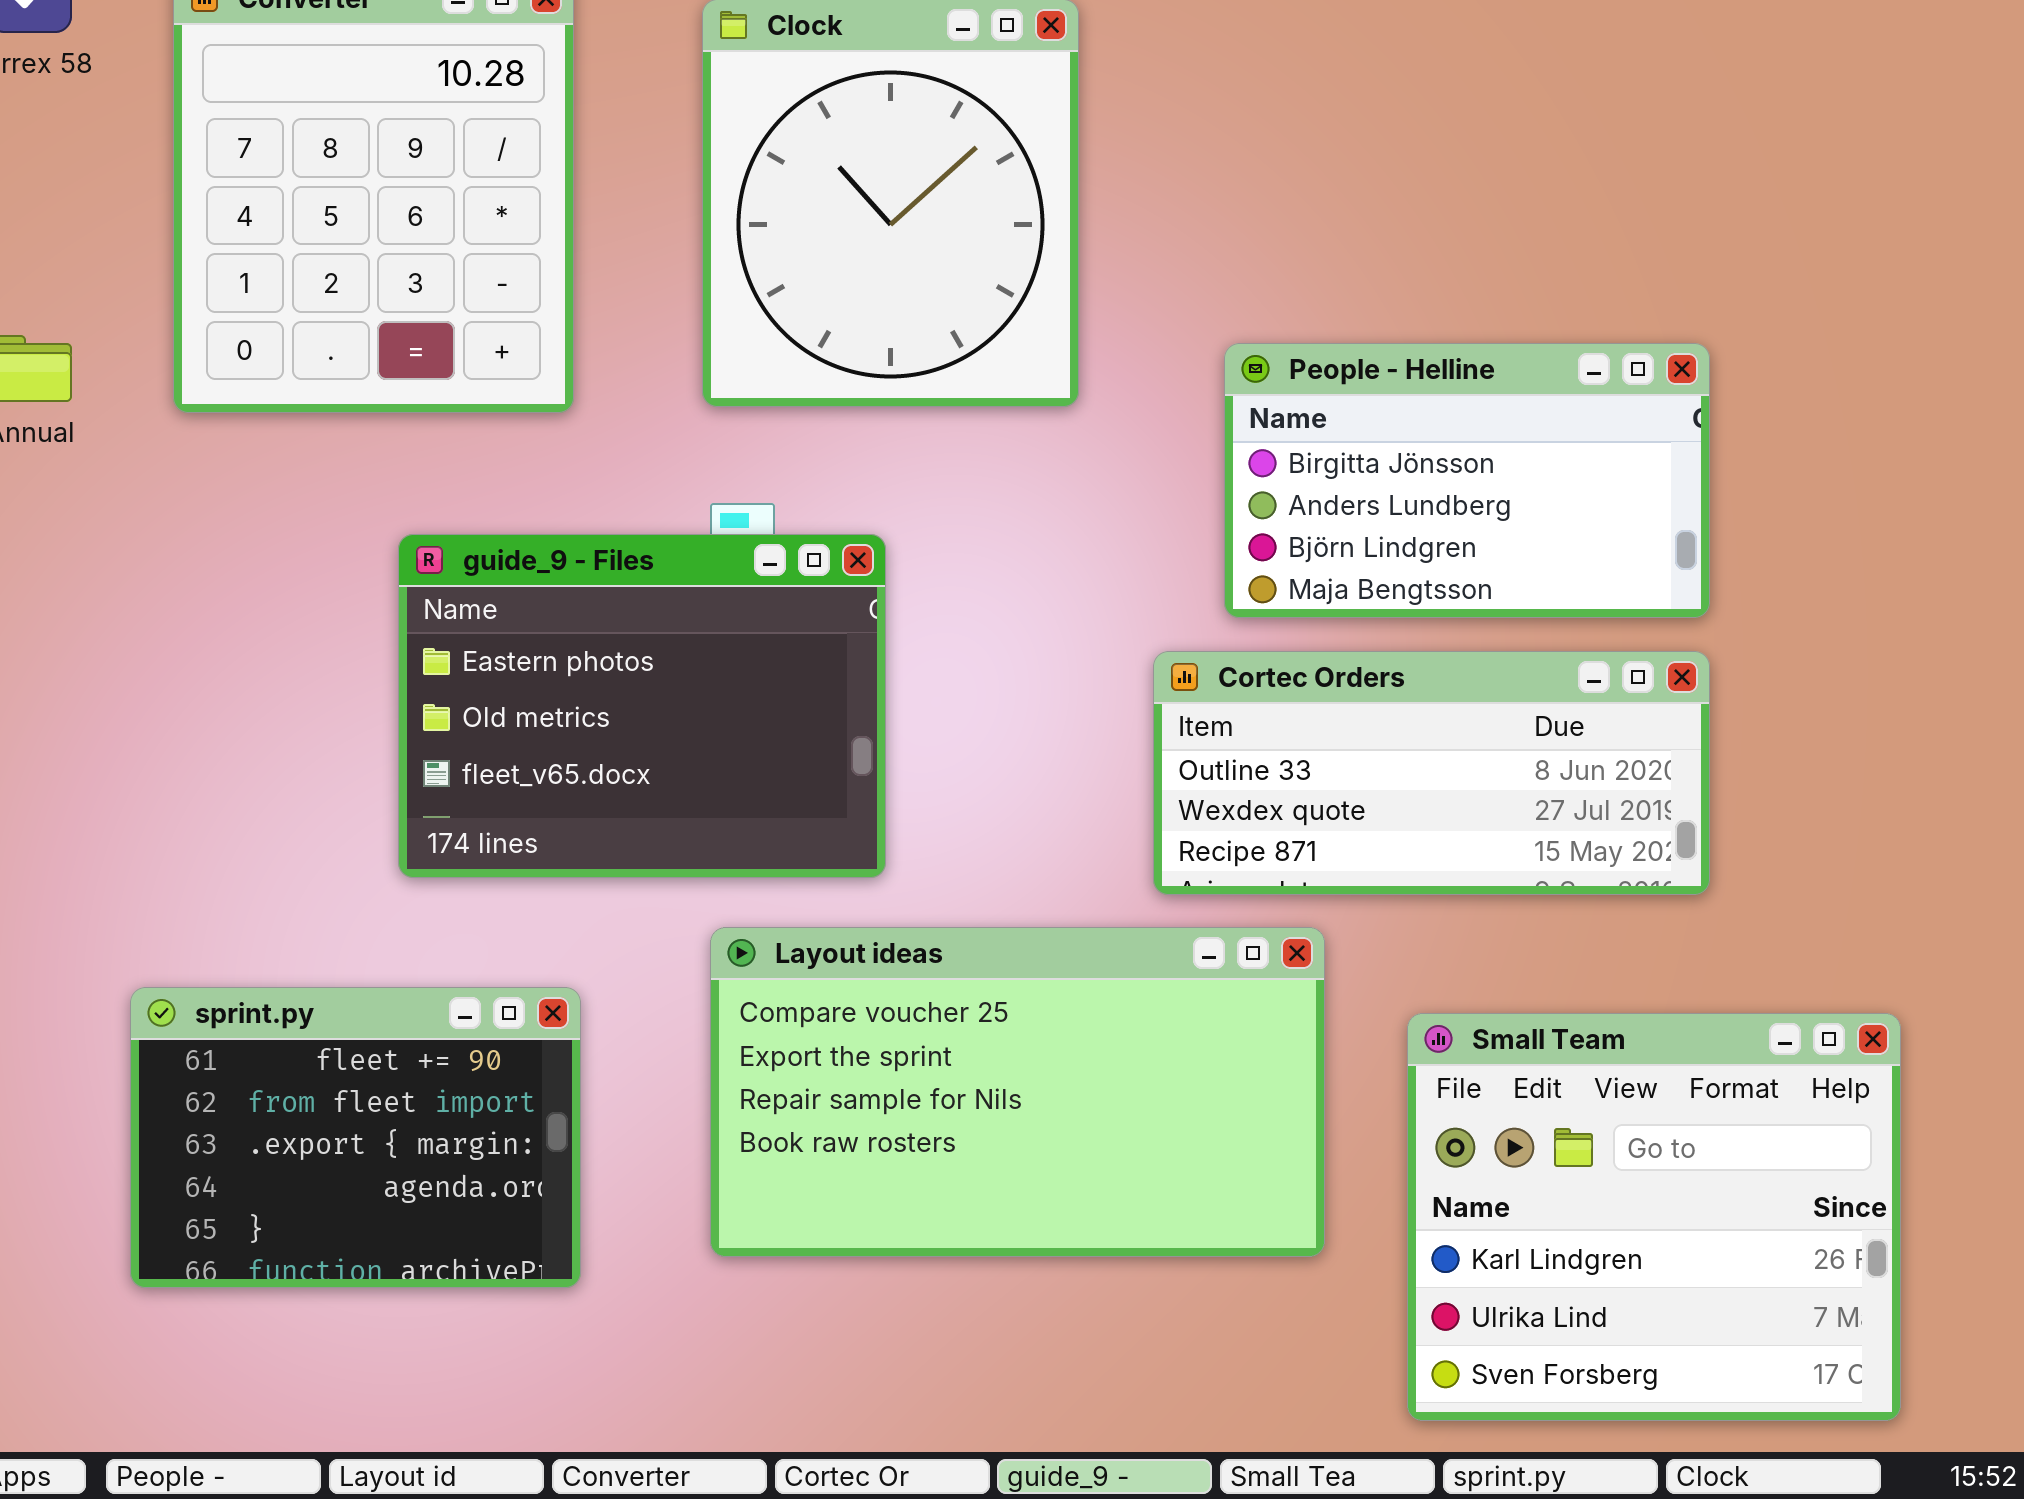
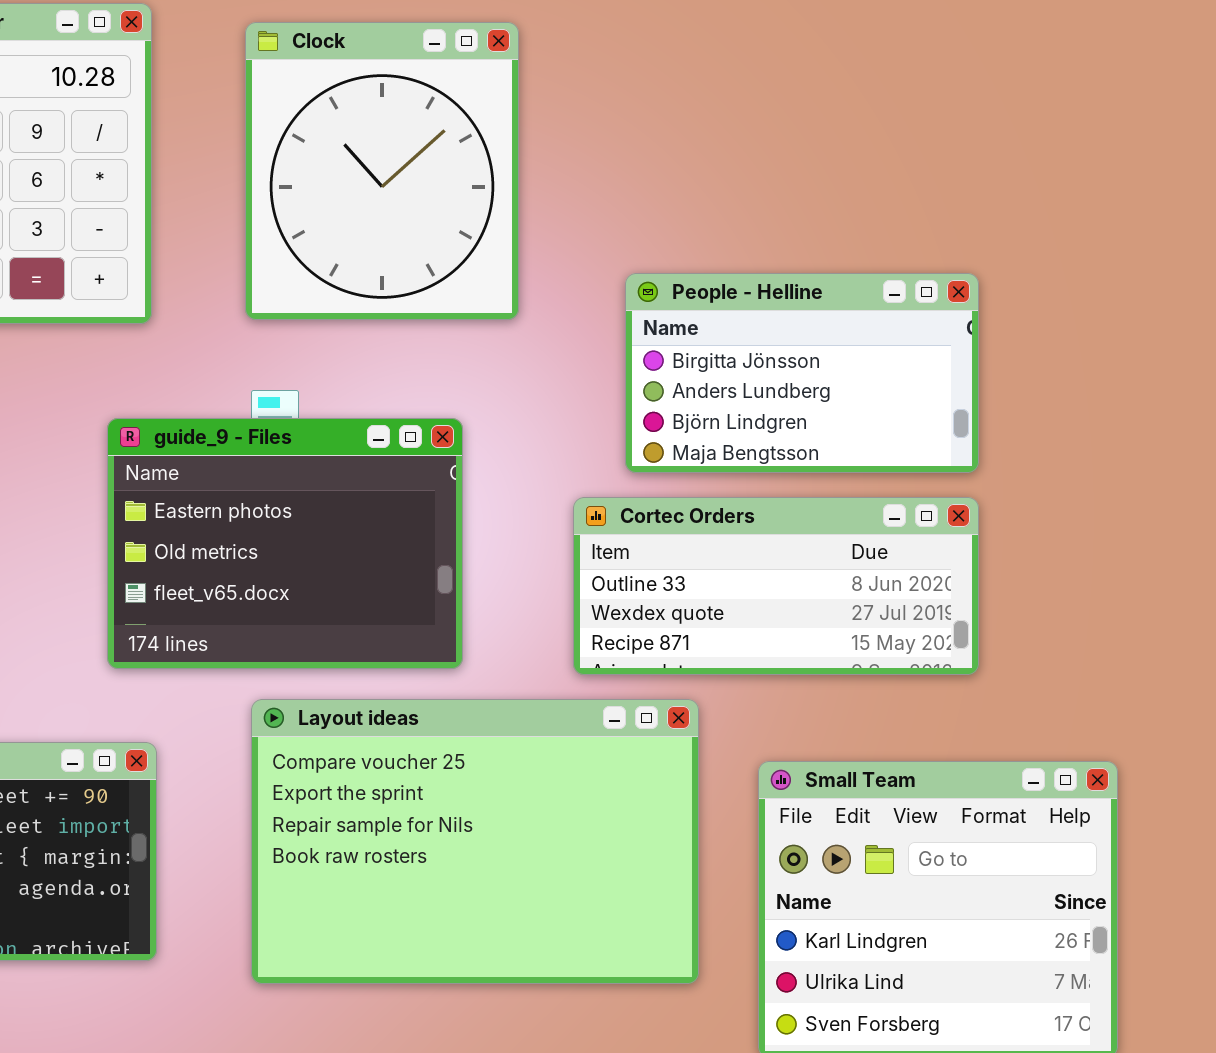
guide_9 - Files: [398,534,886,878] -> [107,418,463,669], moved
Layout ideas: [710,927,1325,1257] -> [251,699,699,984], resized

